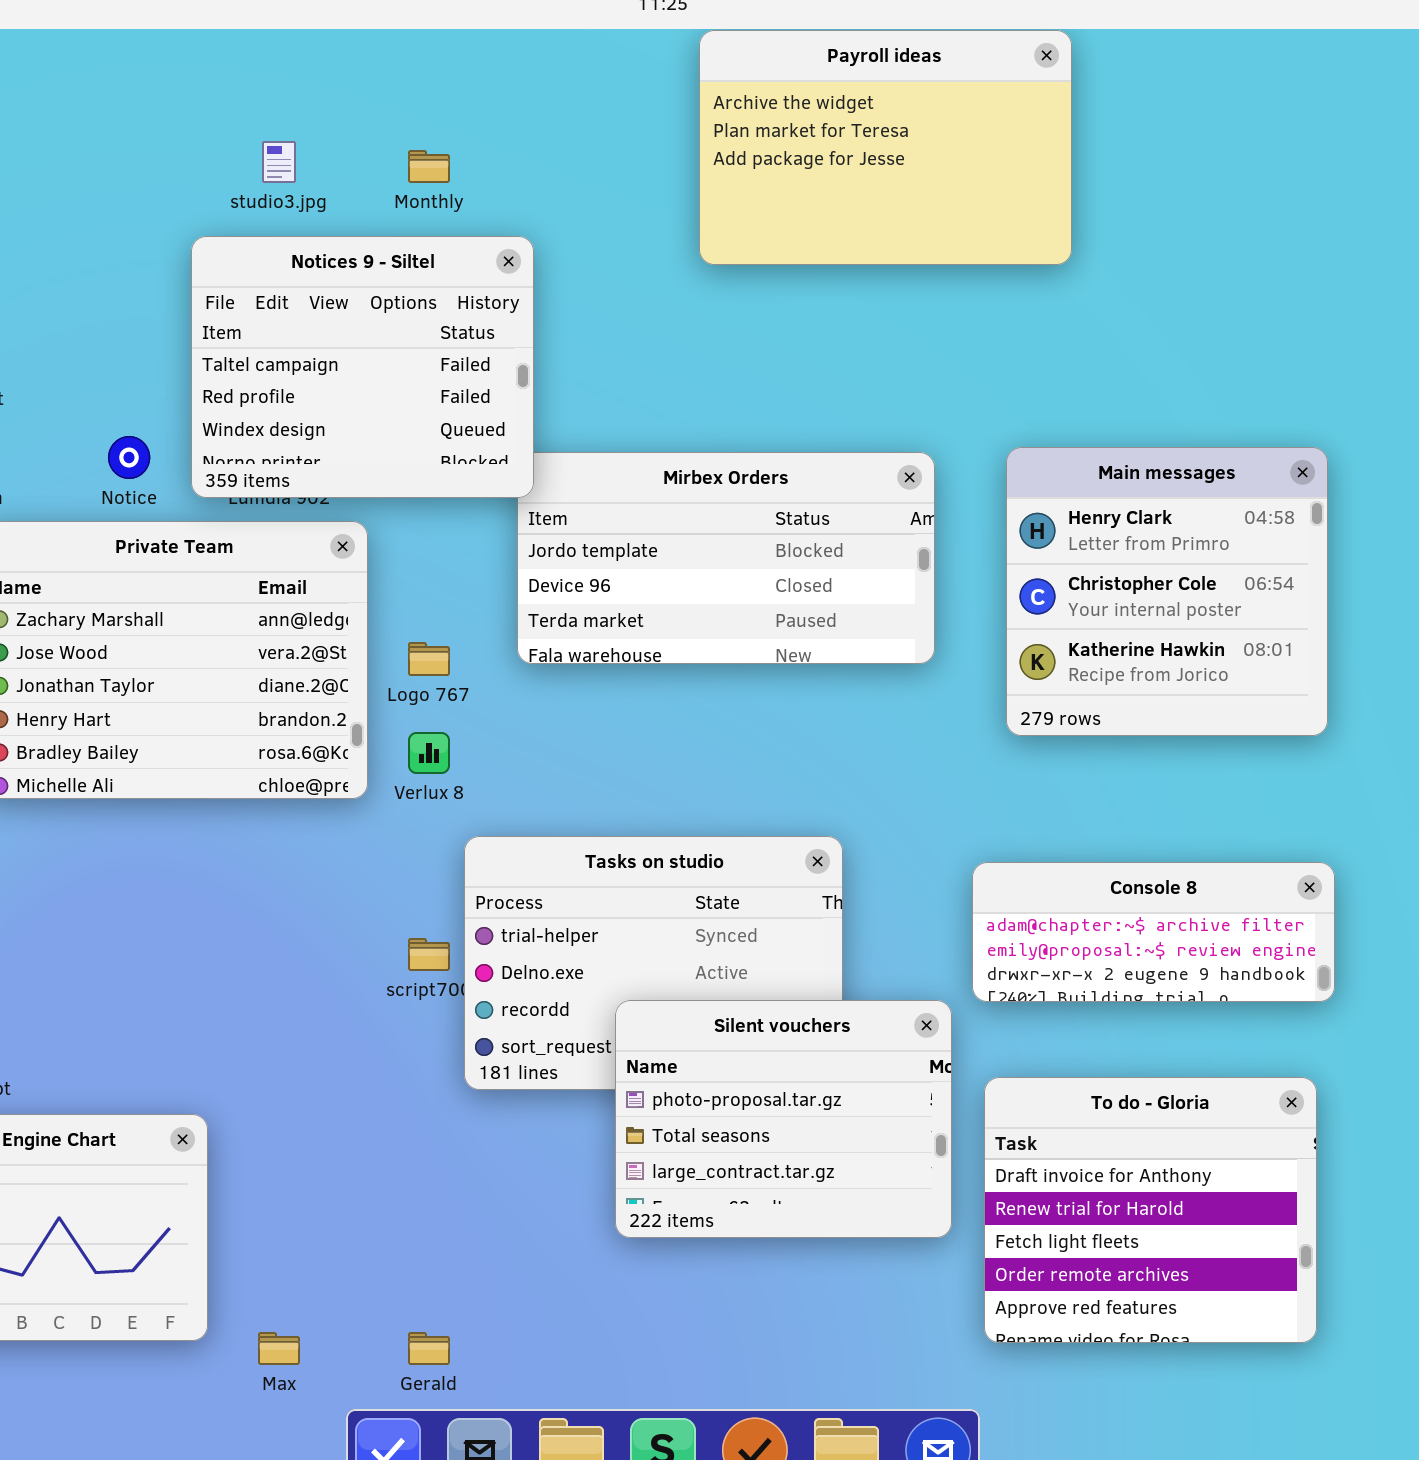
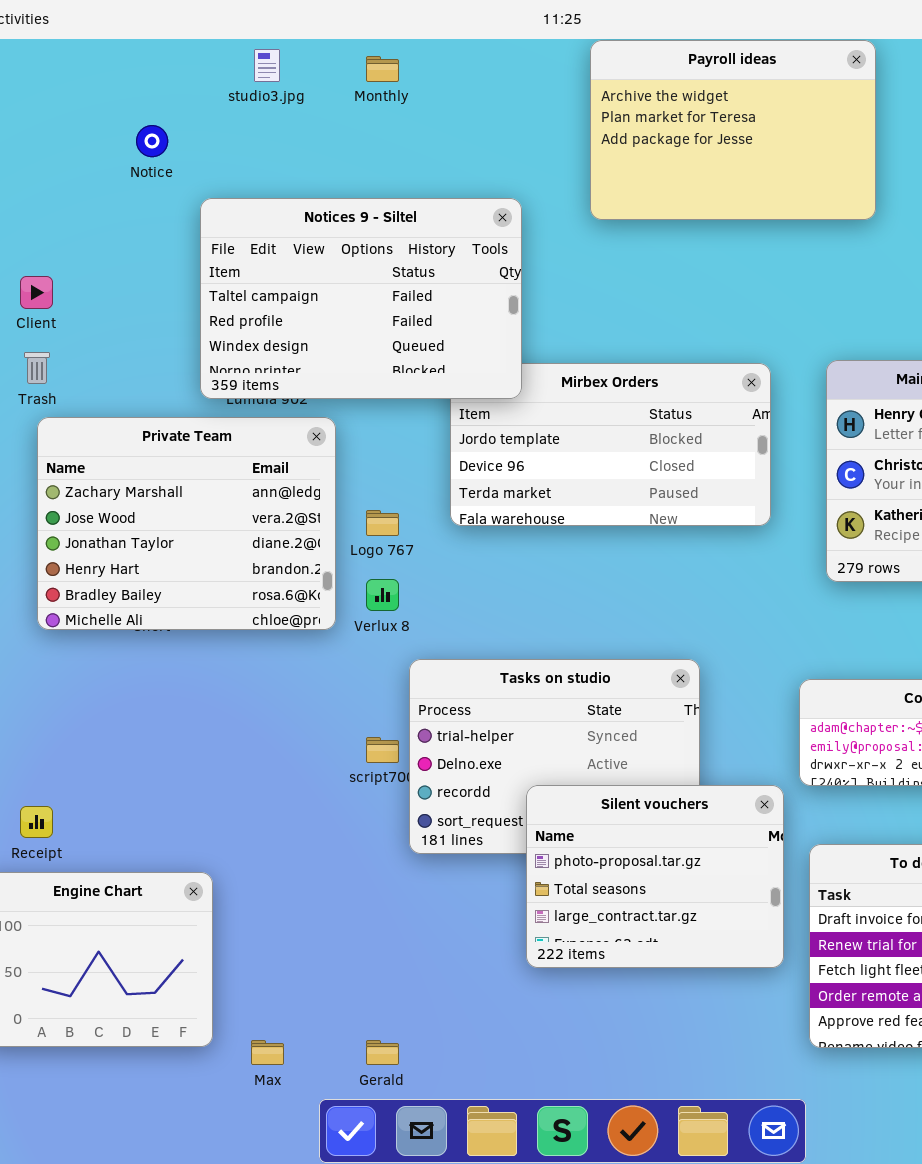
studio3.jpg: [262,141,296,183] -> [254,49,280,82], moved
Monthly: [408,150,450,183] -> [366,56,399,82], moved
Notices 9 - Siltel: [191,236,534,498] -> [200,198,522,399], resized
Notice: [108,436,150,479] -> [136,125,168,157], moved

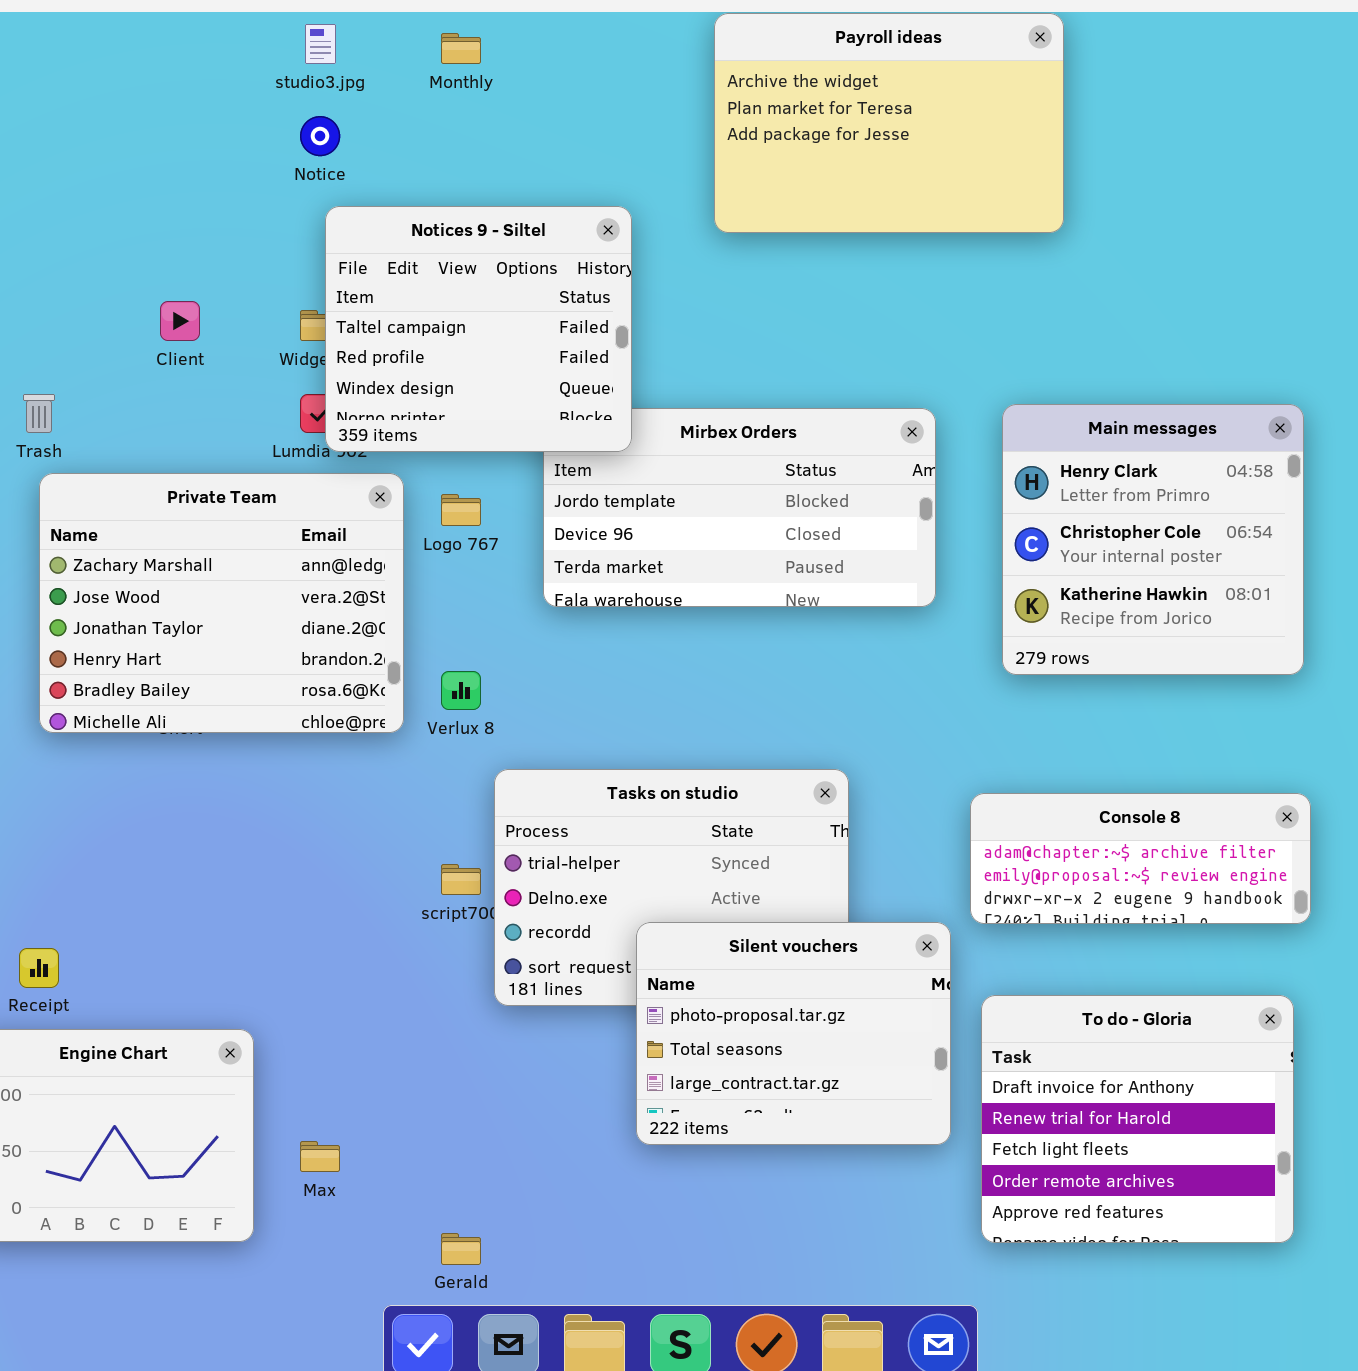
Notice: [136,125,168,157] -> [300,116,340,156], moved
Notices 9 - Siltel: [200,198,522,399] -> [325,206,632,452], resized
Client: [20,276,53,309] -> [160,301,200,341], moved
Logo 767: [366,510,399,536] -> [441,494,481,526], moved
Max: [251,1040,284,1065] -> [300,1141,340,1172], moved

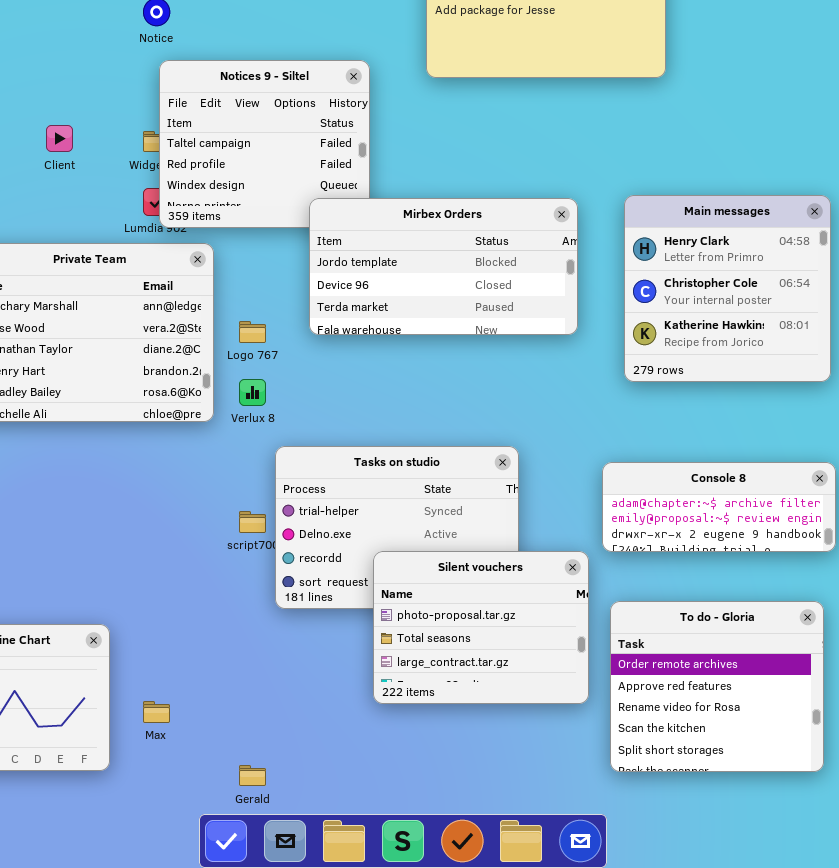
Mirbex Orders: [543,408,936,607] -> [309,198,578,335], raised
Logo 767: [441,494,481,526] -> [239,321,266,343], moved
To do - Gloria: [981,995,1294,1243] -> [610,601,824,772], scrolled down 3 rows

